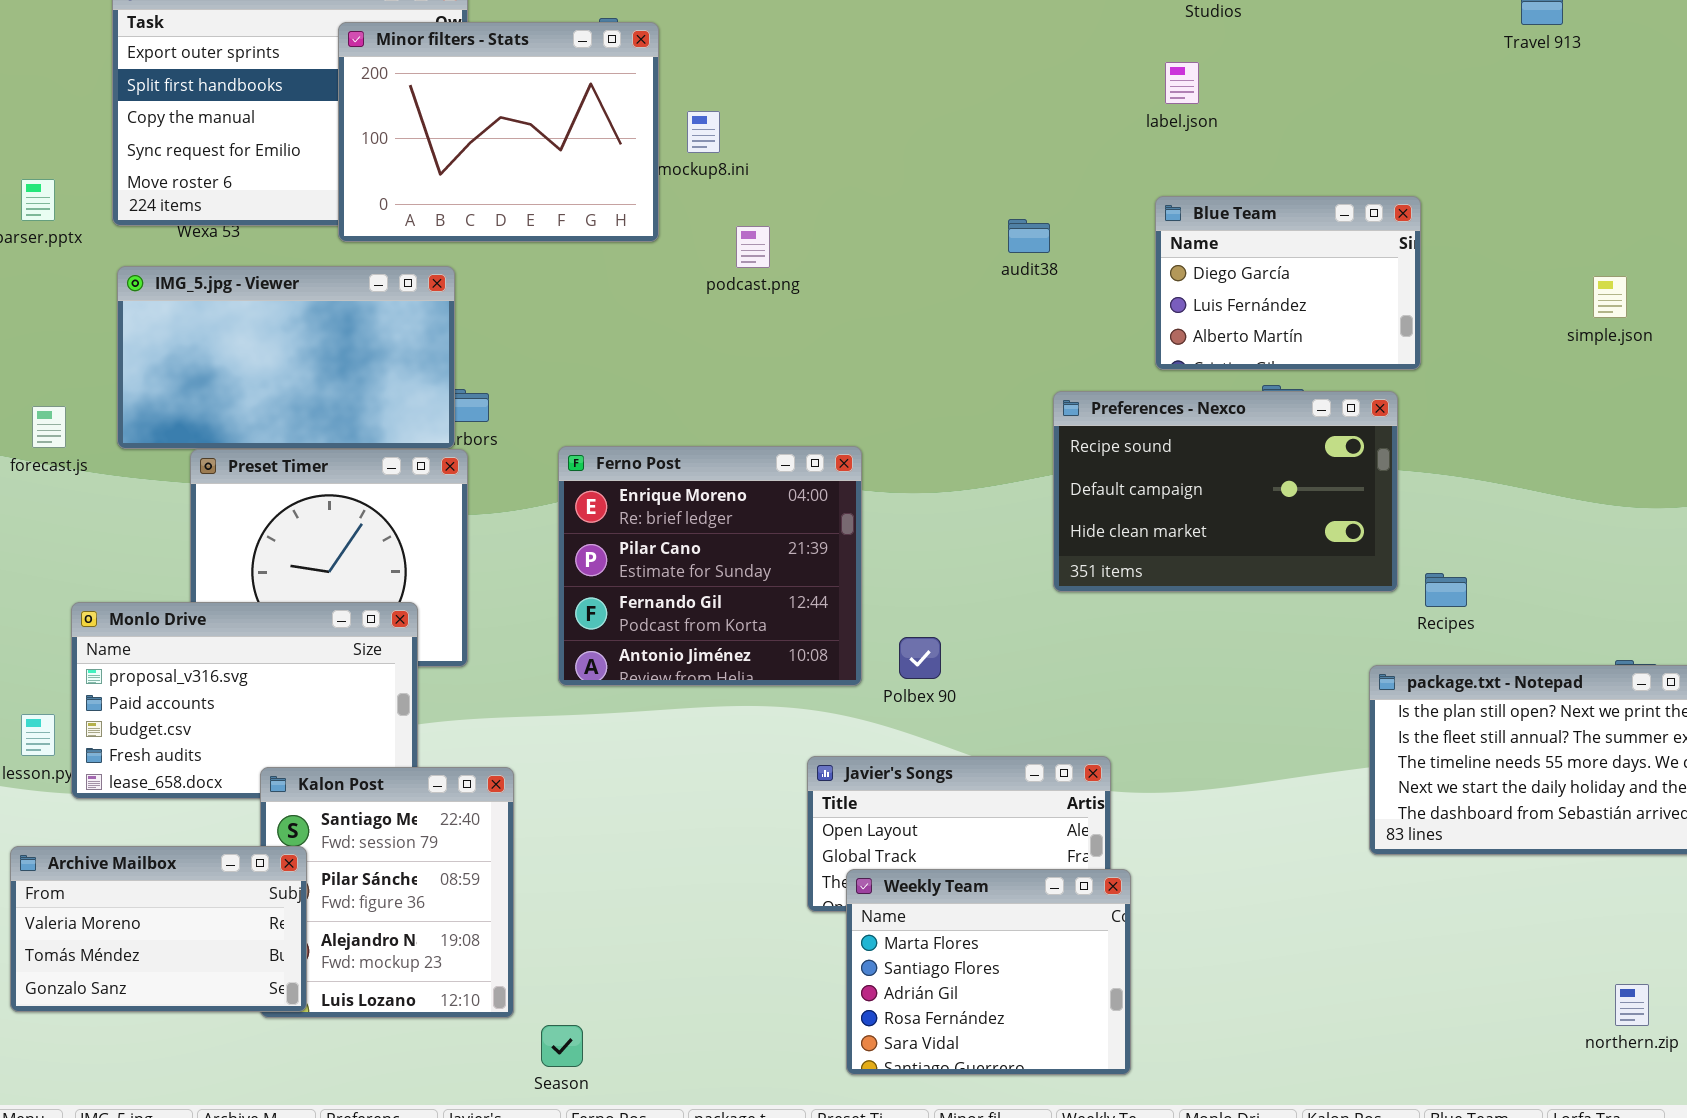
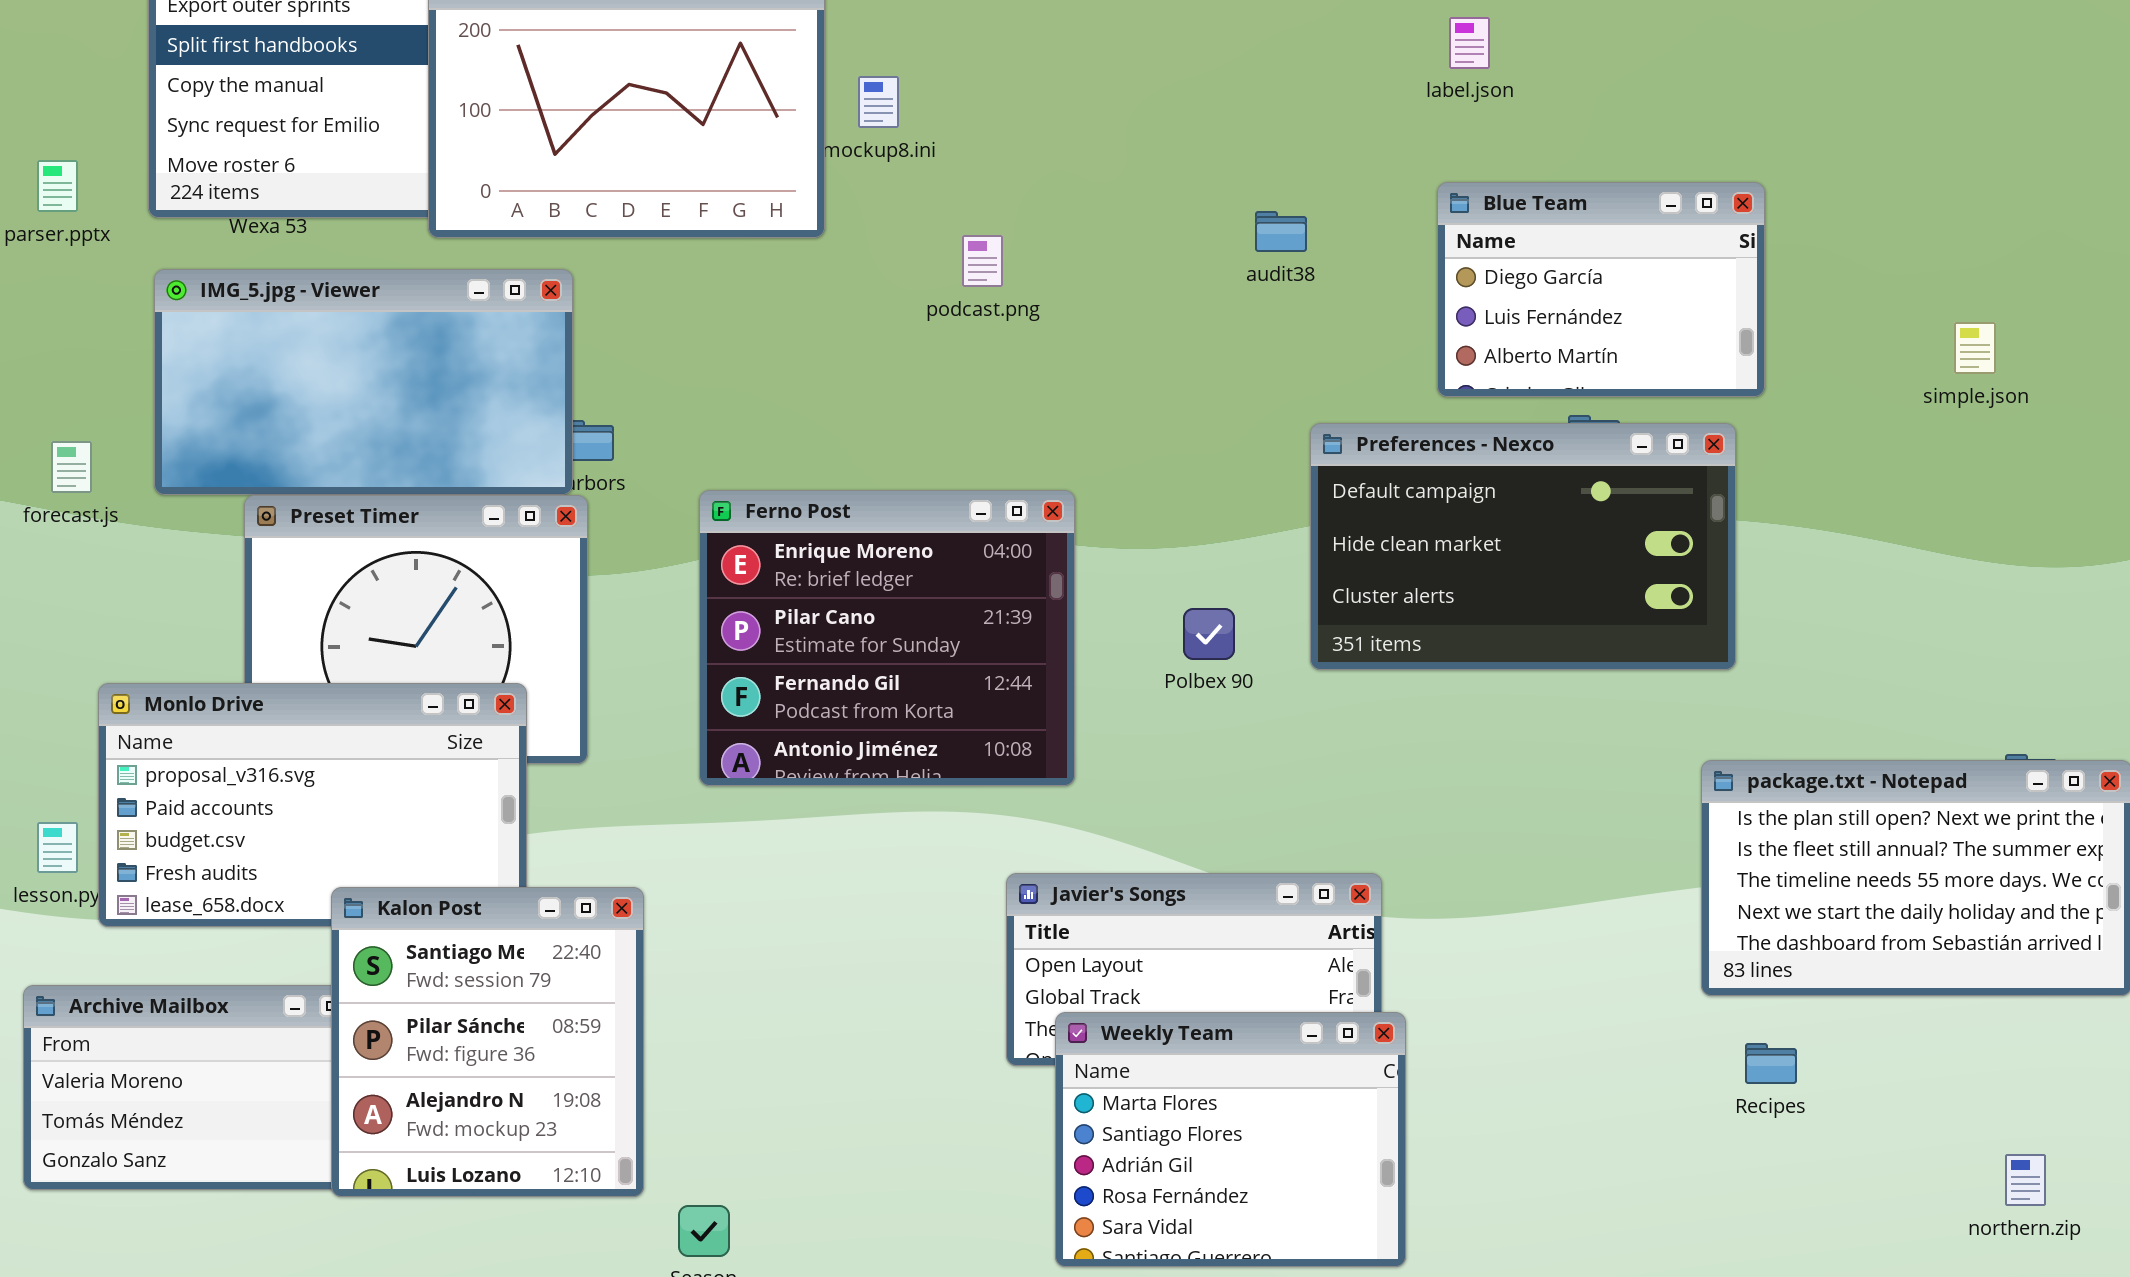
podcast.png: [736,226,770,268] -> [962,235,1003,287], moved
simple.json: [1593,276,1627,318] -> [1954,322,1996,374], moved
Preferences - Nexco: [1053,391,1398,592] -> [1310,423,1736,670], scrolled down 1 row
Recipes: [1425,573,1467,607] -> [1745,1043,1797,1084], moved
Polbex 90: [899,637,941,679] -> [1183,608,1235,660], moved
Kalon Post: [260,767,514,1018] -> [331,887,644,1197], raised

